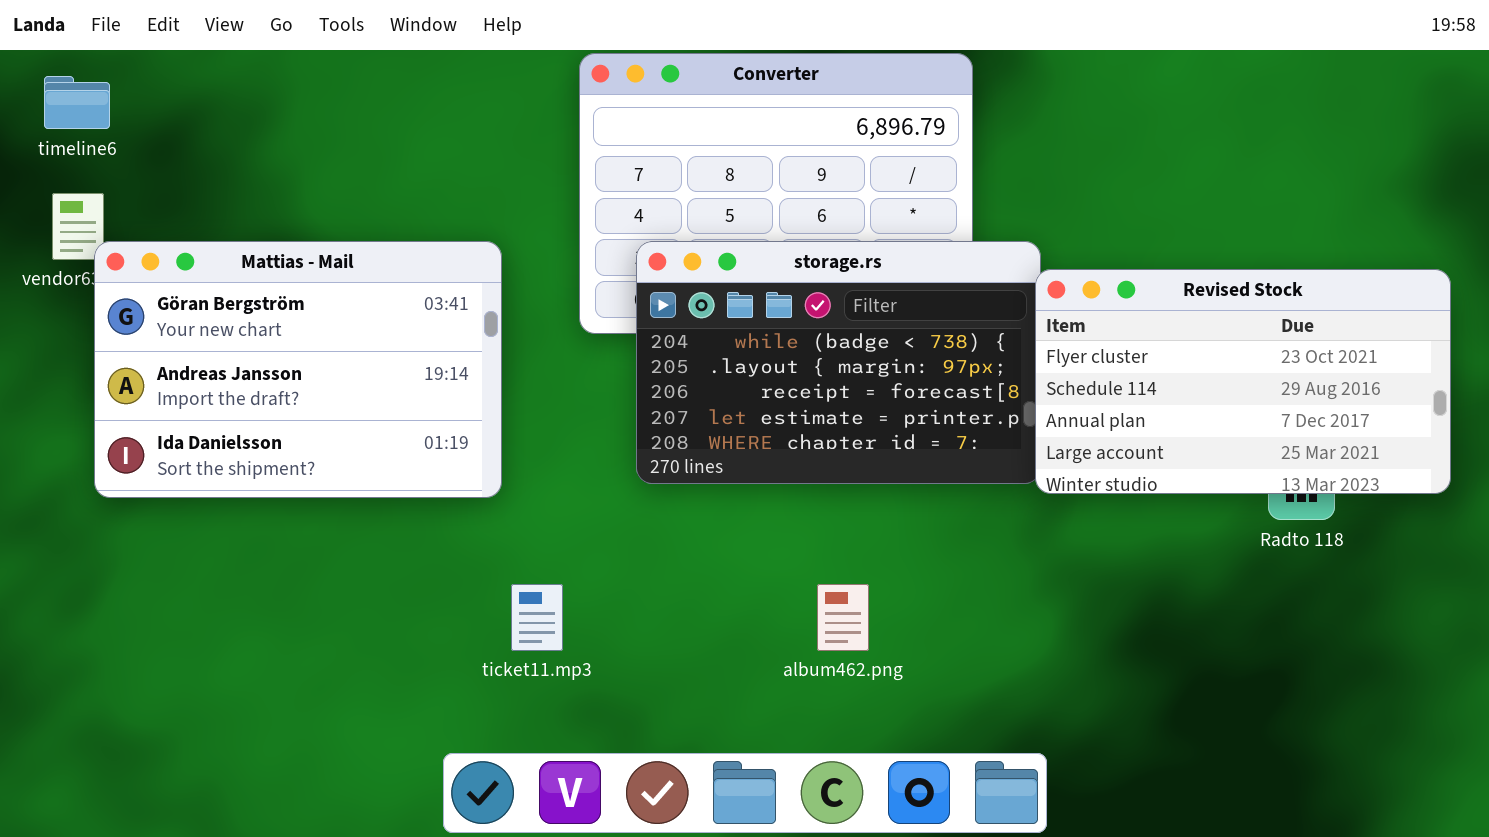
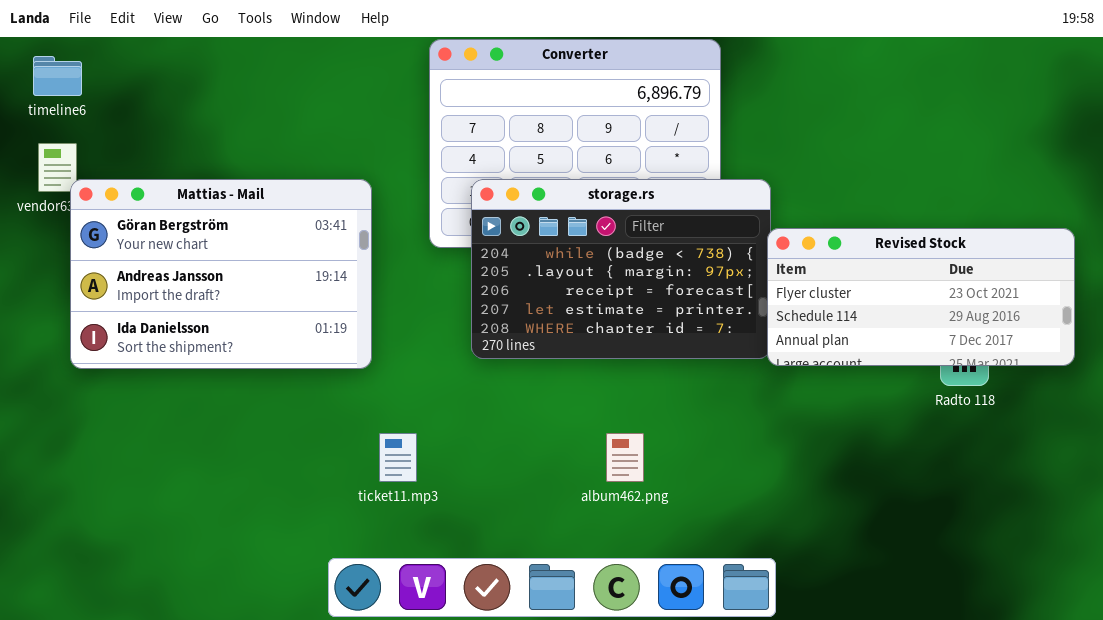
Revised Stock: [1035,269,1451,494] -> [767,228,1075,366], resized

